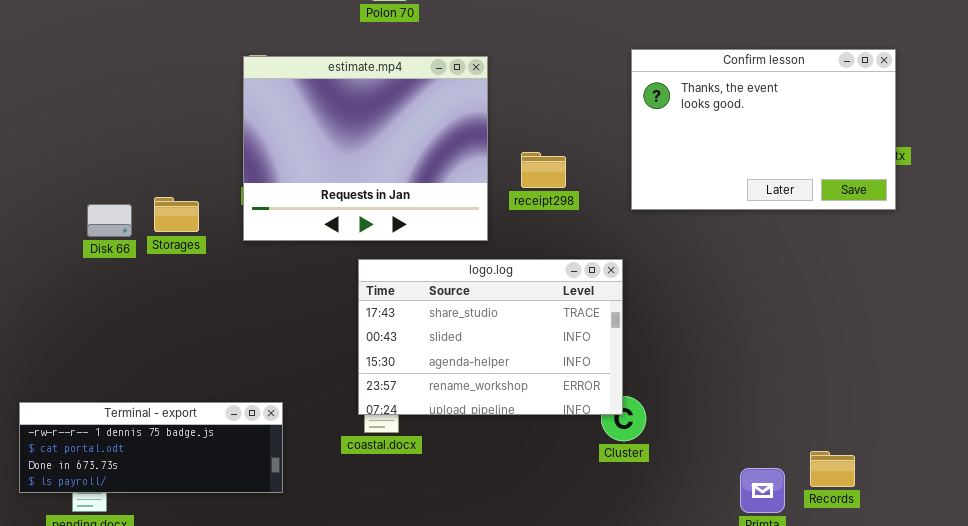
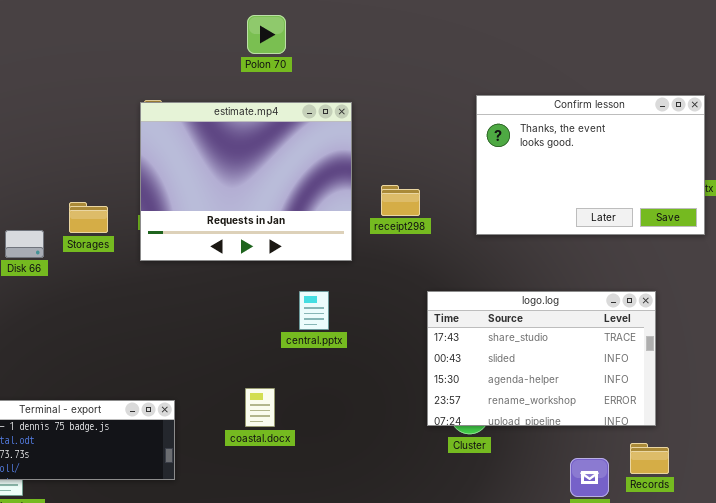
Storages: [154,197,199,232] -> [69,202,108,233], moved
logo.log: [358,259,623,415] -> [427,291,656,426], moved

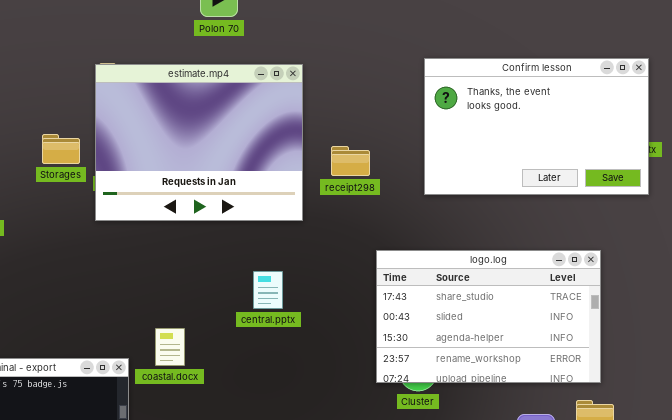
Storages: [69,202,108,233] -> [42,134,80,164], moved
central.pptx: [299,291,329,330] -> [253,271,283,309], moved
coastal.docx: [245,388,275,427] -> [155,328,185,366], moved

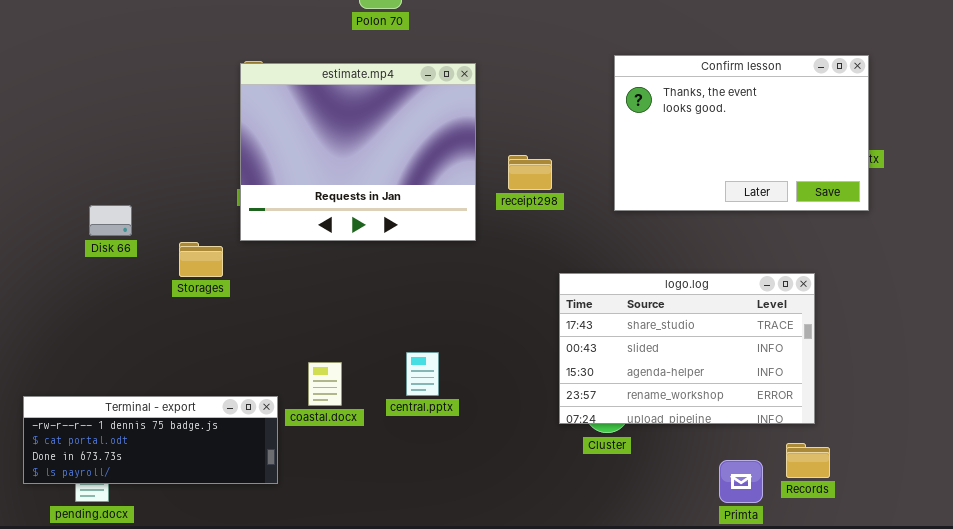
Storages: [42,134,80,164] -> [179,242,223,277], moved
central.pptx: [253,271,283,309] -> [406,352,439,396], moved

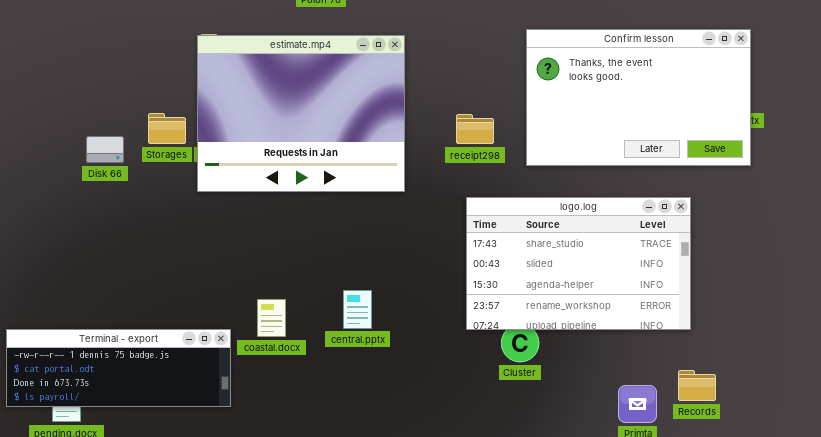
receipt298: [508,155,552,190] -> [456,114,494,144], moved
Disk 66: [89,205,132,236] -> [86,136,124,163], moved
Storages: [179,242,223,277] -> [148,113,186,144], moved
logo.log: [559,273,815,424] -> [466,197,691,330], moved

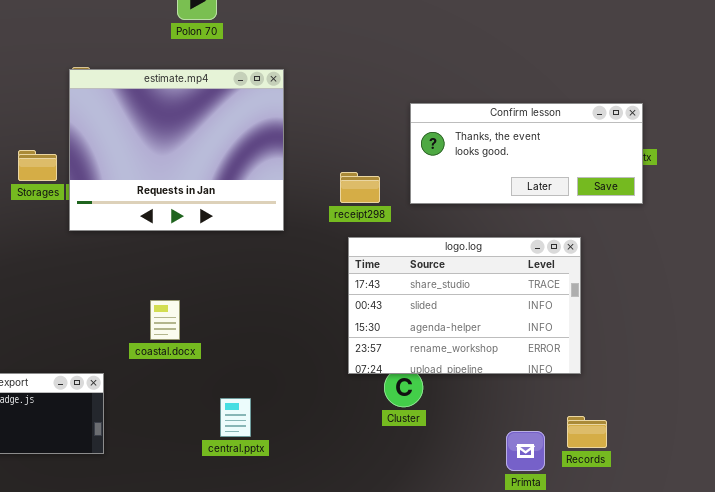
Confirm lesson: [526,29,751,166] -> [410,103,643,204], resized
receipt298: [456,114,494,144] -> [340,172,380,203], moved
central.pptx: [343,290,372,329] -> [220,398,251,437], moved
coastal.docx: [257,299,286,337] -> [150,300,180,340], moved

